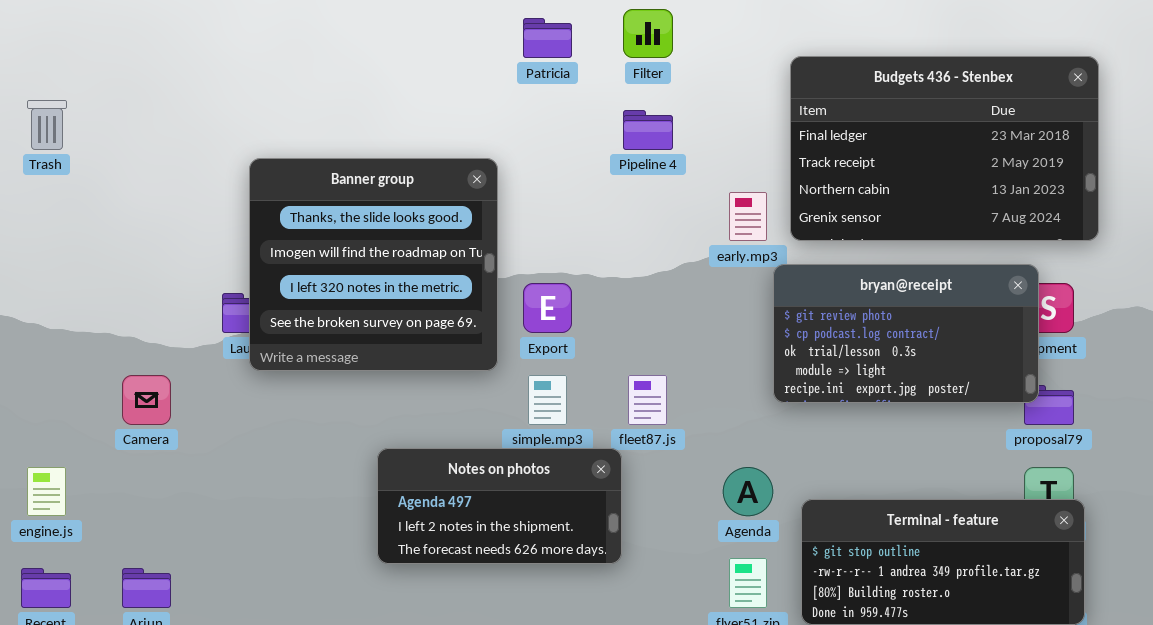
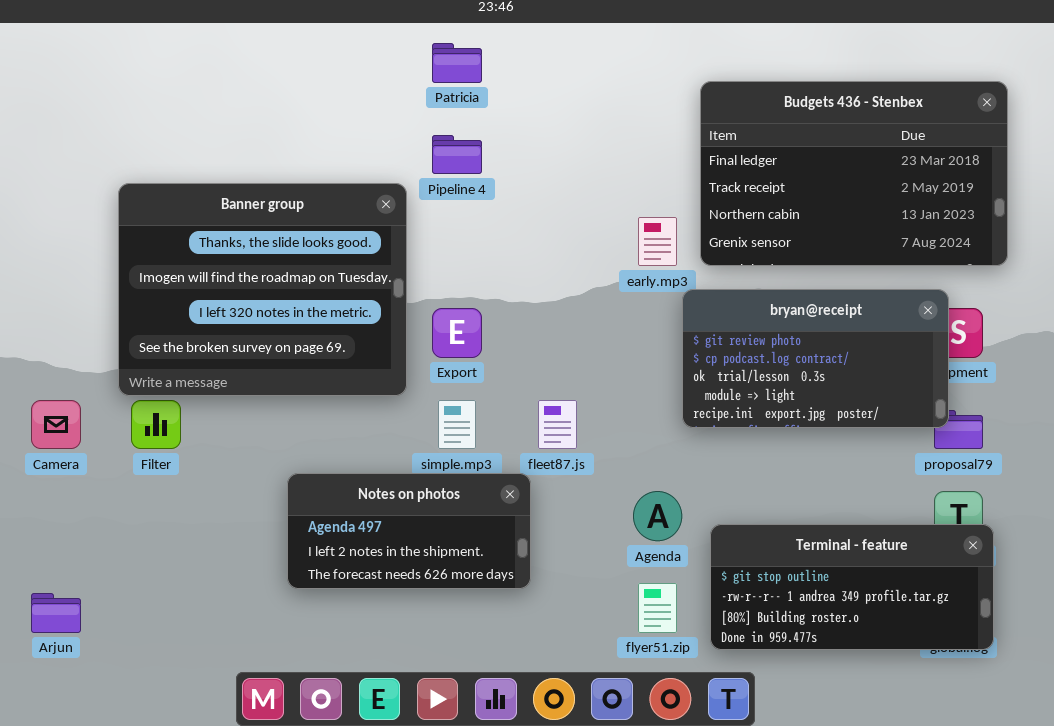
Filter: [623,9,673,58] -> [131,400,181,449], moved
Pipeline 4: [623,110,673,150] -> [432,135,482,174], moved
Banner group: [249,158,498,371] -> [118,183,407,396], resized

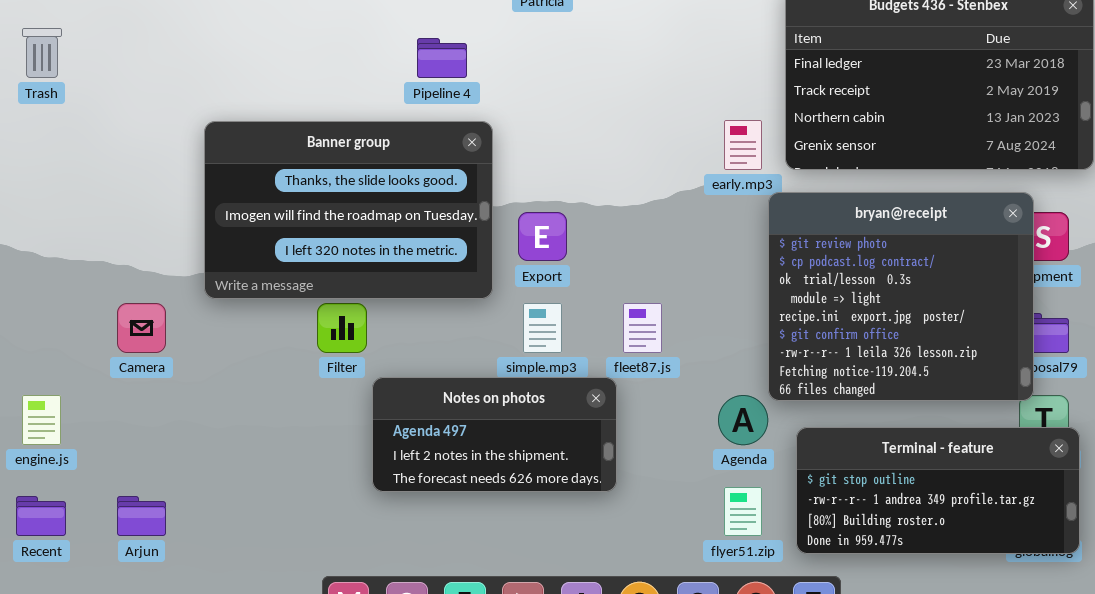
Pipeline 4: [432,135,482,174] -> [417,38,467,78], moved
Banner group: [118,183,407,396] -> [204,121,493,299], resized
bryan@receipt: [682,289,949,428] -> [768,192,1034,401], resized
Filter: [131,400,181,449] -> [317,303,367,353], moved

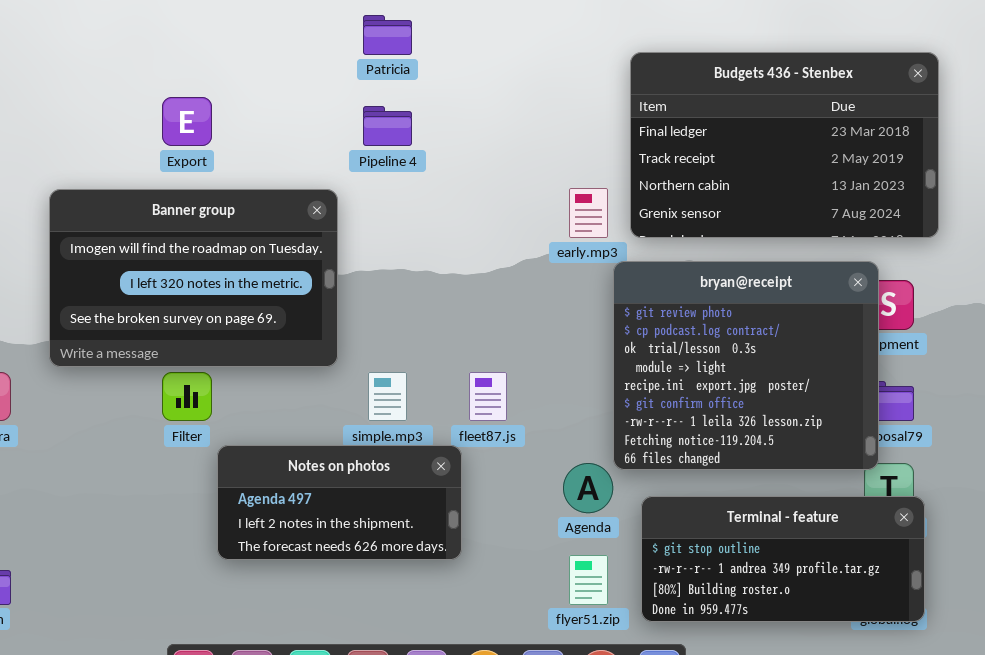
Pipeline 4: [417,38,467,78] -> [363,106,412,146], moved
Banner group: [204,121,493,299] -> [49,189,338,367], scrolled down 1 row
Export: [518,212,567,261] -> [162,97,212,146], moved

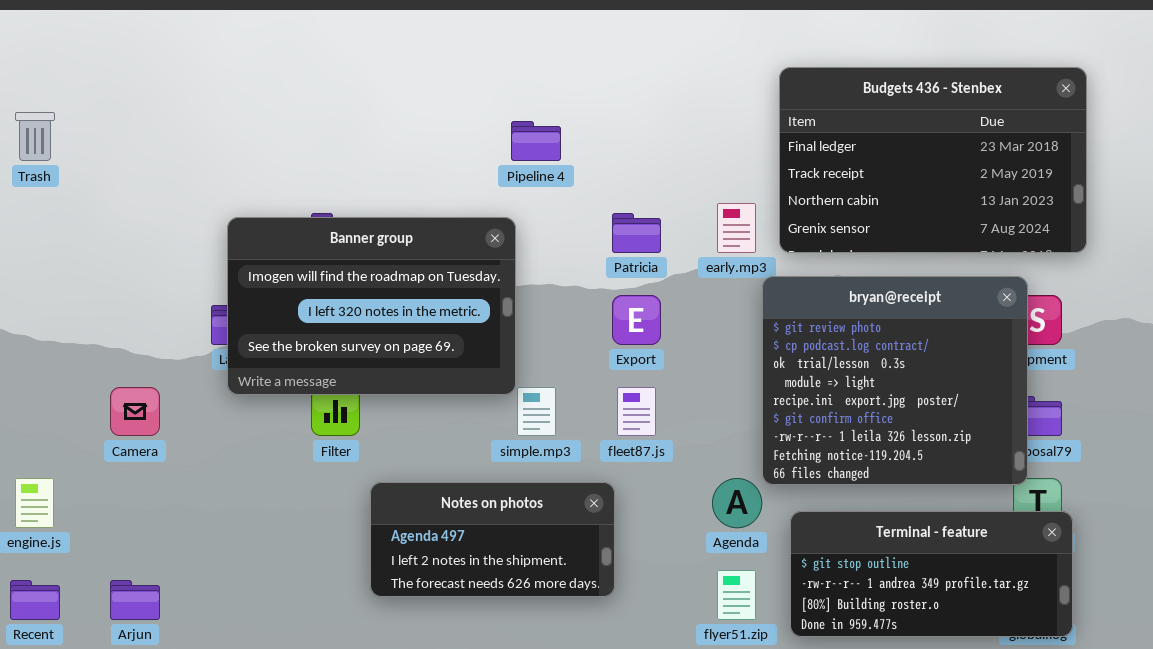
Patricia: [363,15,412,55] -> [612,213,661,253], moved
Export: [162,97,212,146] -> [612,295,661,345], moved
Banner group: [49,189,338,367] -> [227,217,516,395], moved
Notes on photos: [217,445,462,560] -> [370,482,615,597], moved

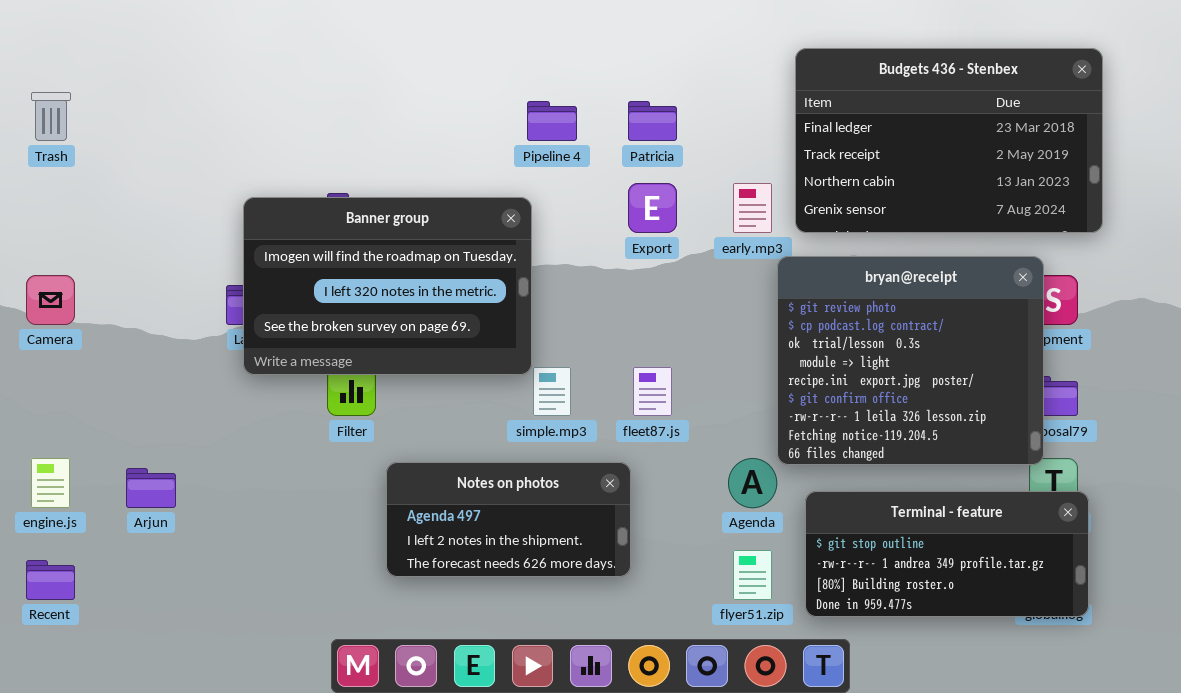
Patricia: [612,213,661,253] -> [628,101,677,141], moved
Export: [612,295,661,345] -> [628,183,677,233], moved
Camera: [110,387,160,436] -> [26,275,75,325], moved
Arjun: [110,580,160,620] -> [126,468,176,508], moved

